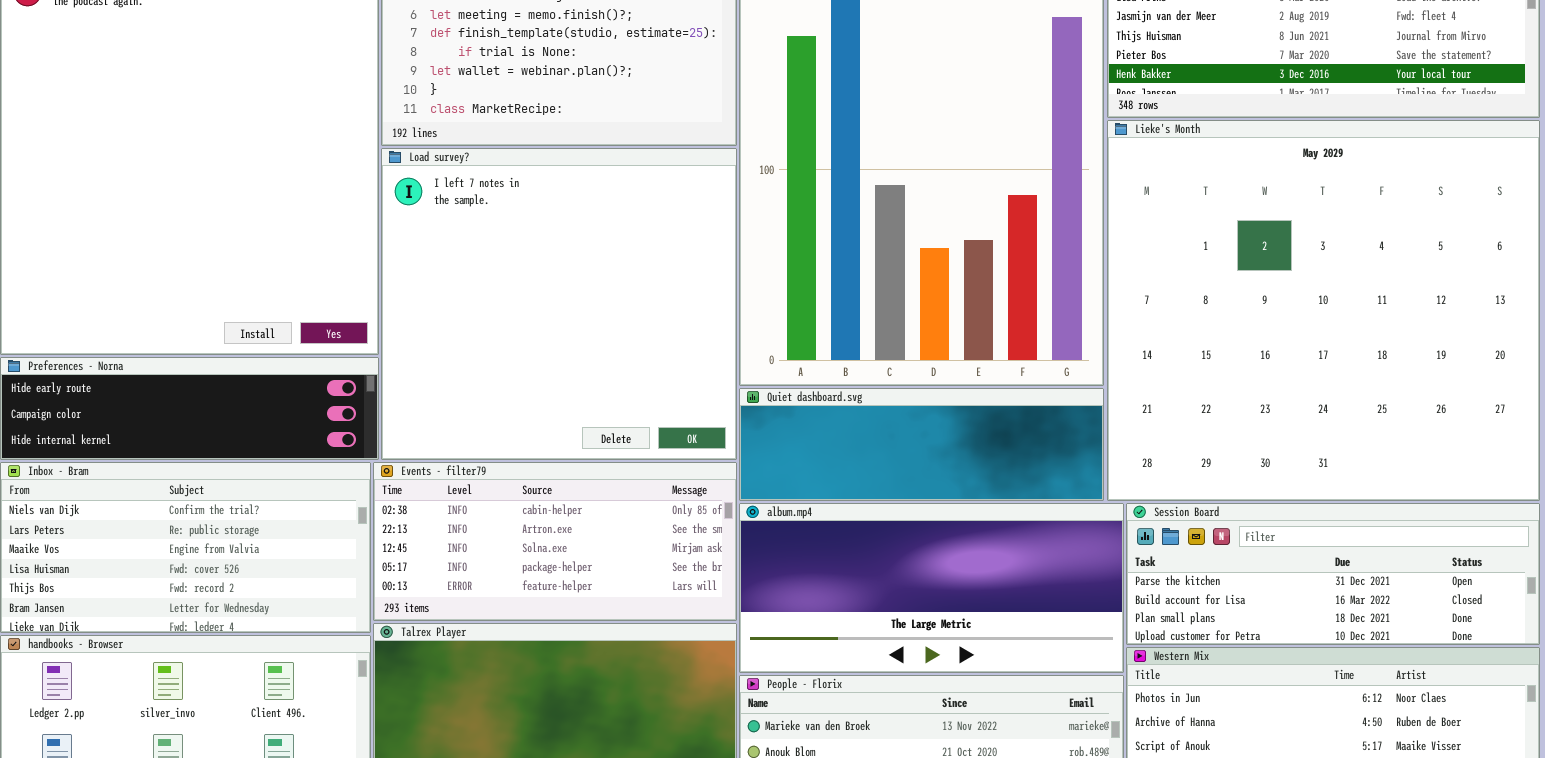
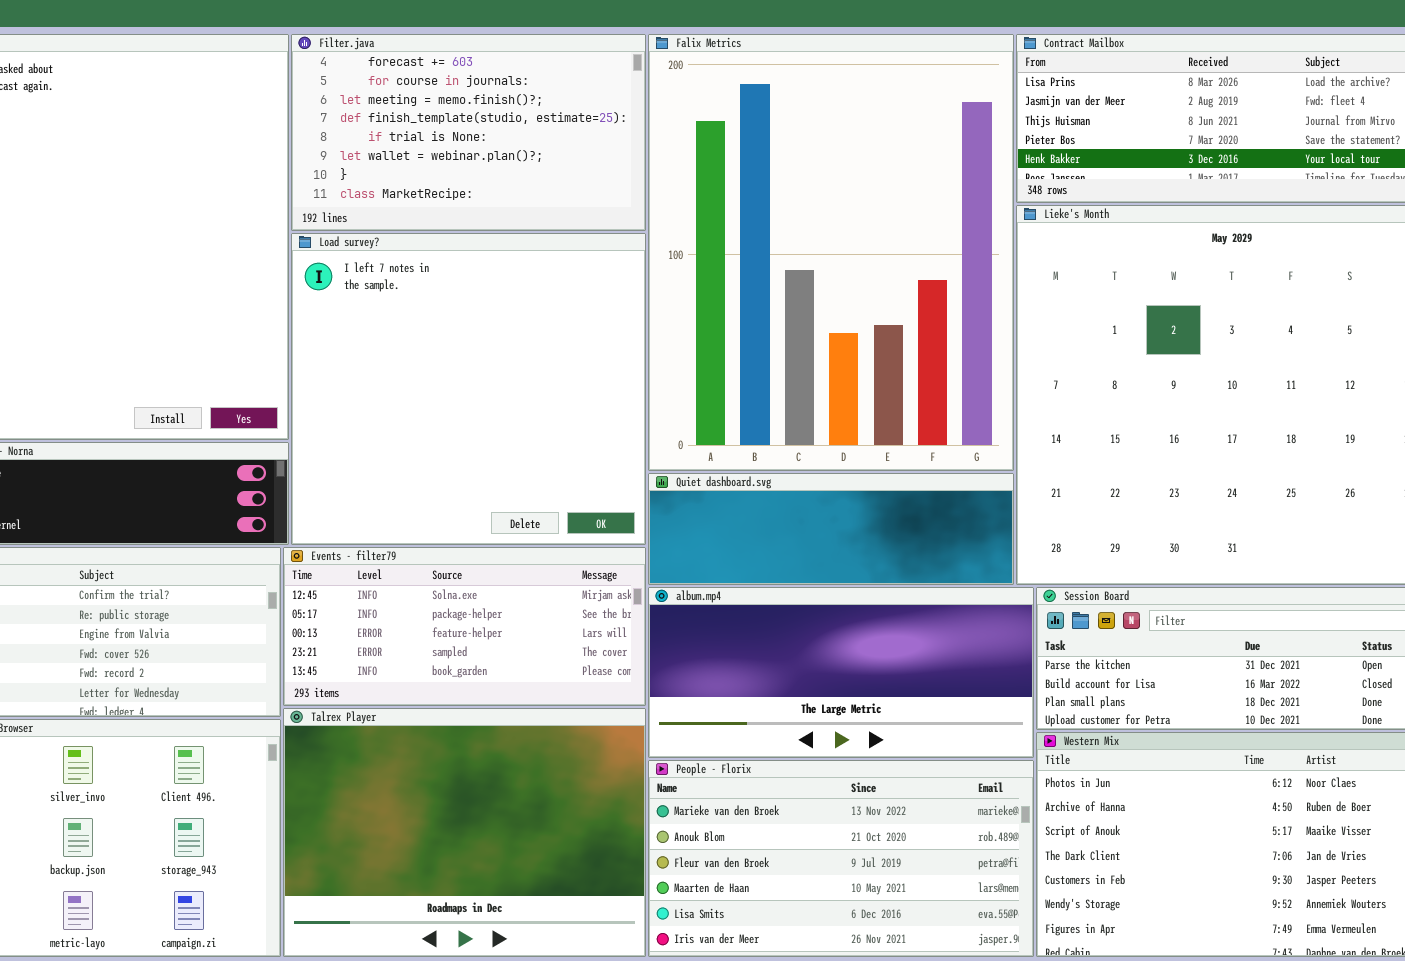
Events - filter79: [373,462,737,621] -> [283,547,646,706], scrolled down 2 rows

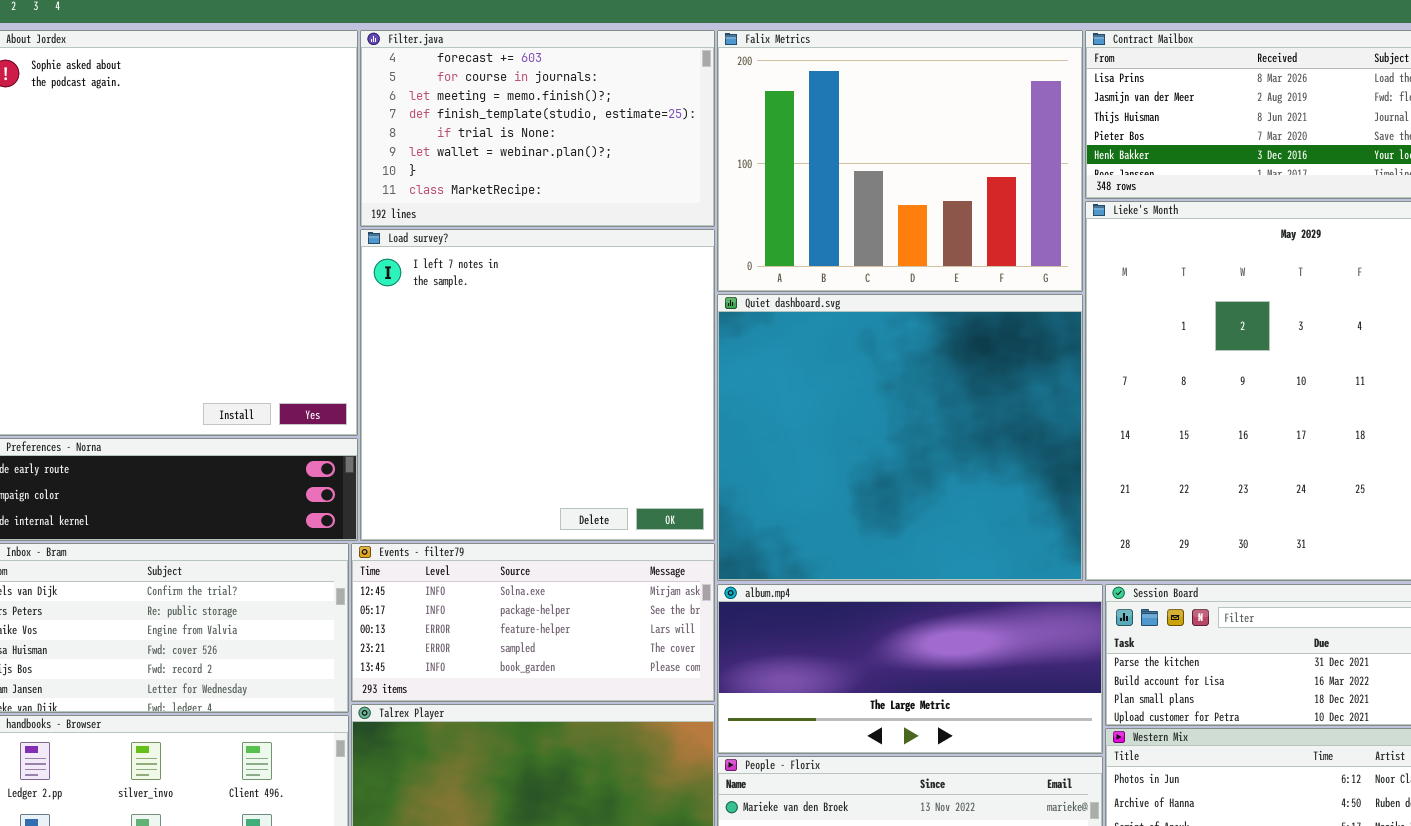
Falix Metrics: [648,34,1014,471] -> [717,30,1083,292], resized
Quiet dashboard.svg: [648,473,1014,585] -> [717,294,1083,581], resized

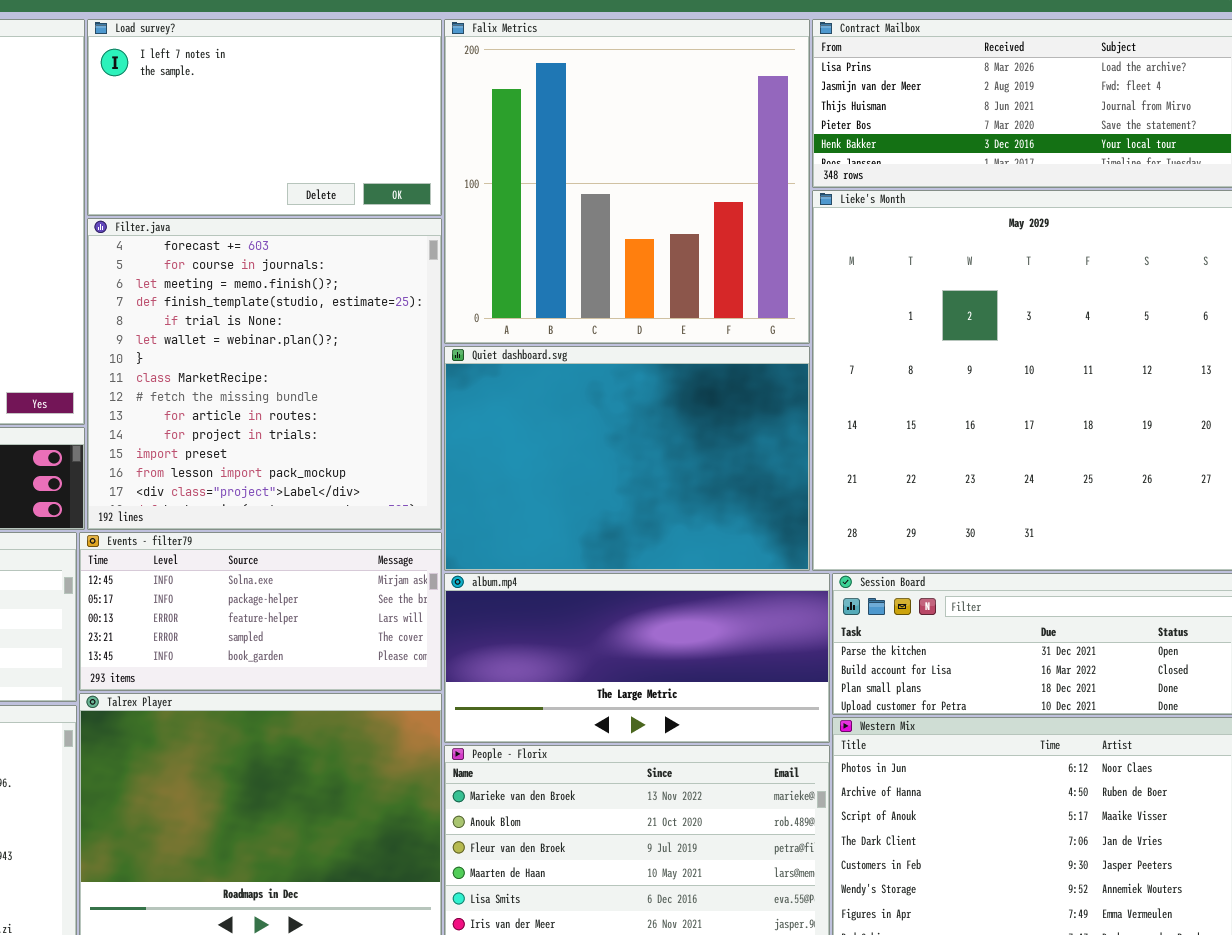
Filter.java: [360,30,715,227] -> [87,218,442,530], moved, resized
Falix Metrics: [717,30,1083,292] -> [444,19,810,344], resized
Load survey?: [360,229,715,541] -> [87,19,442,216], moved, resized
Quiet dashboard.svg: [717,294,1083,581] -> [444,346,810,571], resized

